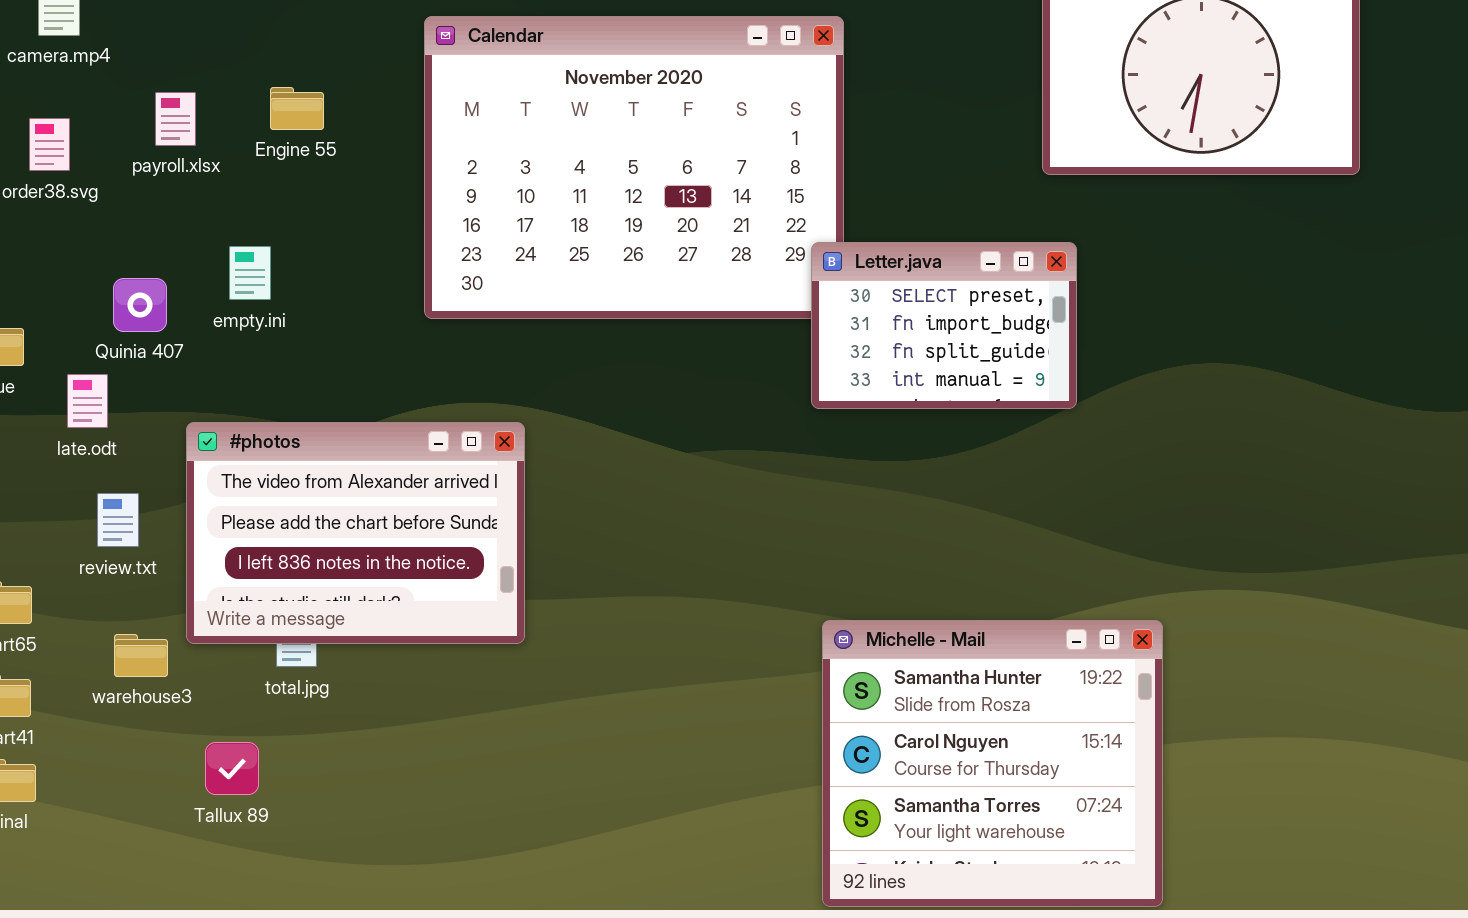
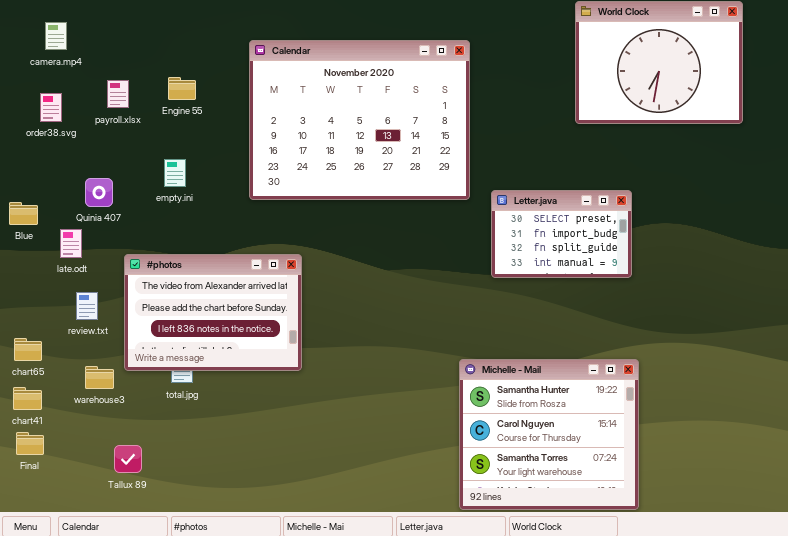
Letter.java: [811,242,1077,409] -> [491,190,632,278], moved
empty.ini: [229,246,271,300] -> [164,159,186,187], moved
Tallux 89: [205,742,259,795] -> [114,445,142,473], moved

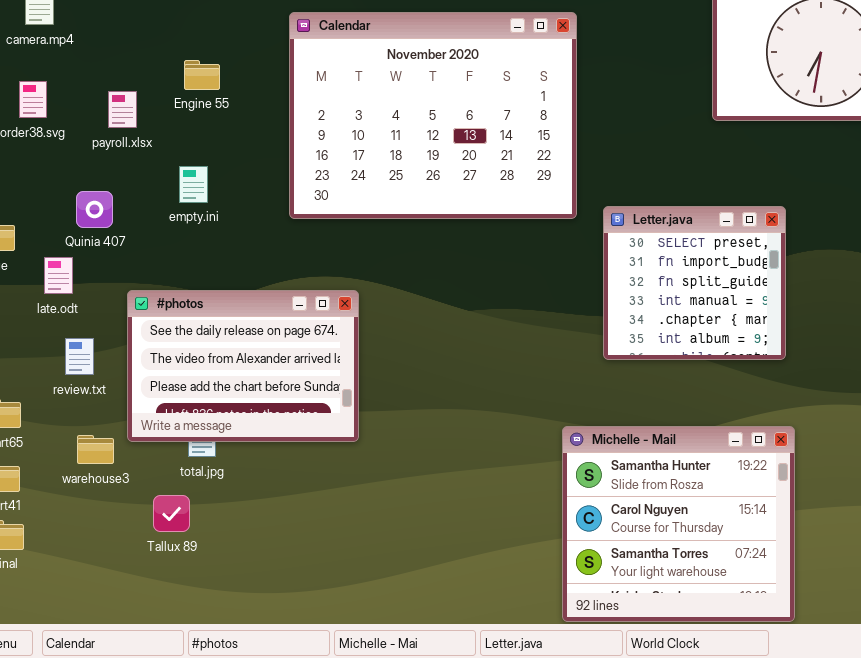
payroll.xlsx: [107,80,129,108] -> [108,91,137,128], moved
Letter.java: [491,190,632,278] -> [603,206,786,360], resized
#photos: [124,254,302,371] -> [127,290,359,442], scrolled up 1 row
Tallux 89: [114,445,142,473] -> [153,495,190,532], moved

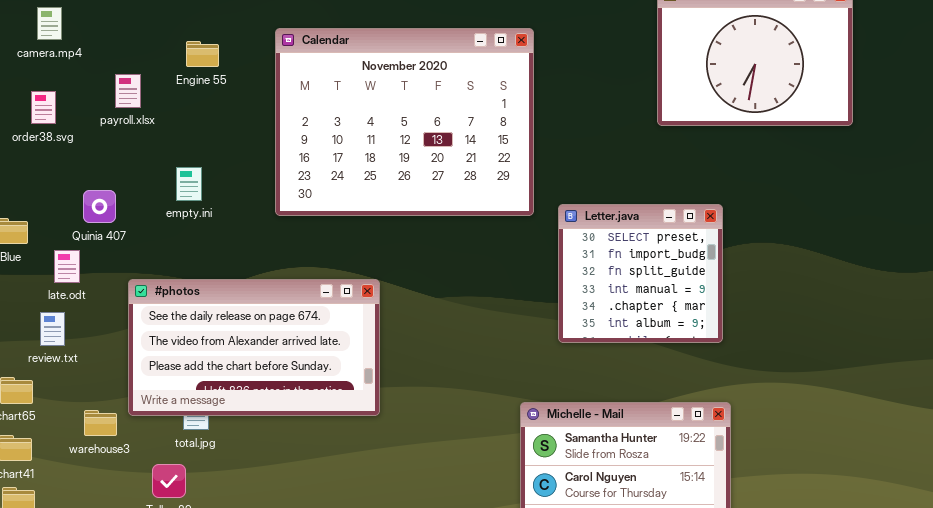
Engine 55: [184,60,220,90] -> [186,41,219,67], moved
payroll.xlsx: [108,91,137,128] -> [115,74,141,108], moved
#photos: [127,290,359,442] -> [128,279,380,416], resized
review.txt: [65,338,94,375] -> [40,312,65,346], moved

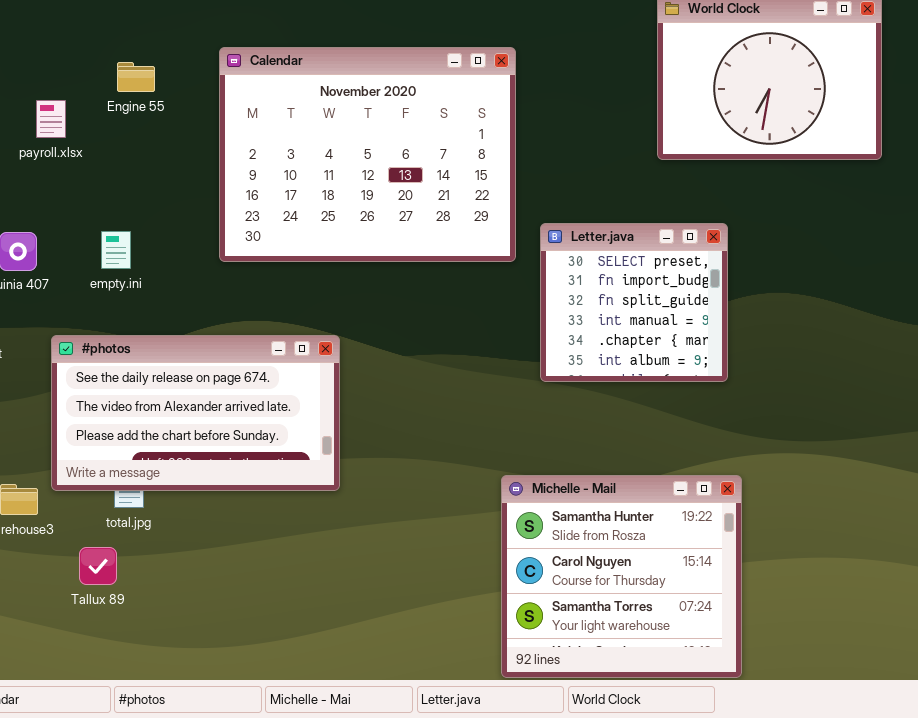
empty.ini: [176,167,202,201] -> [101,231,131,269], moved
Letter.java: [558,204,723,343] -> [540,223,728,382], moved

